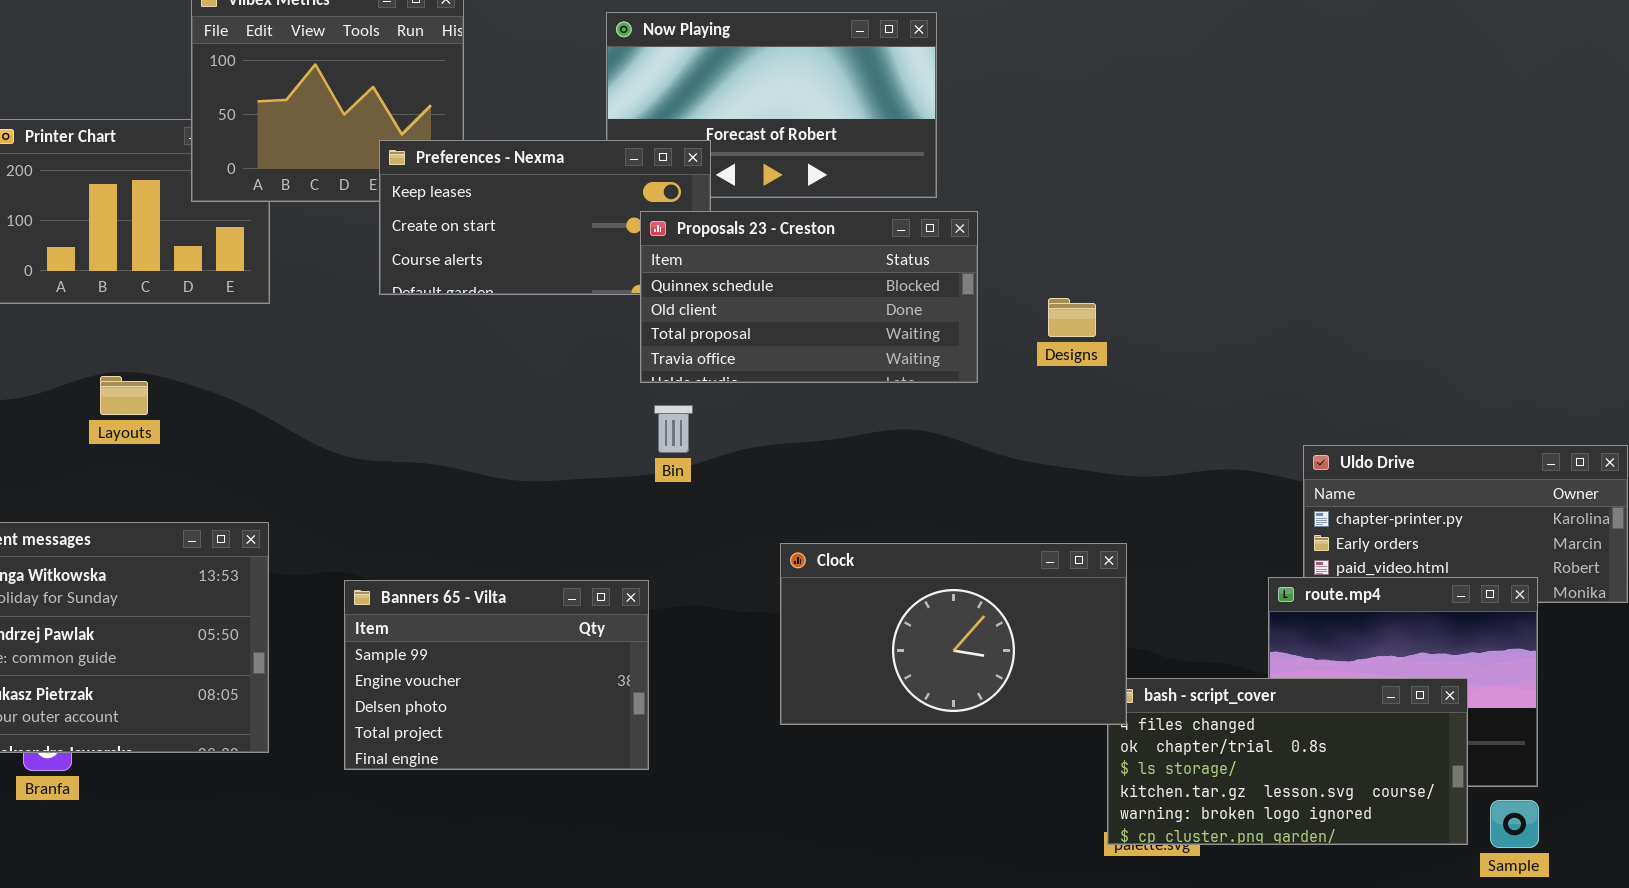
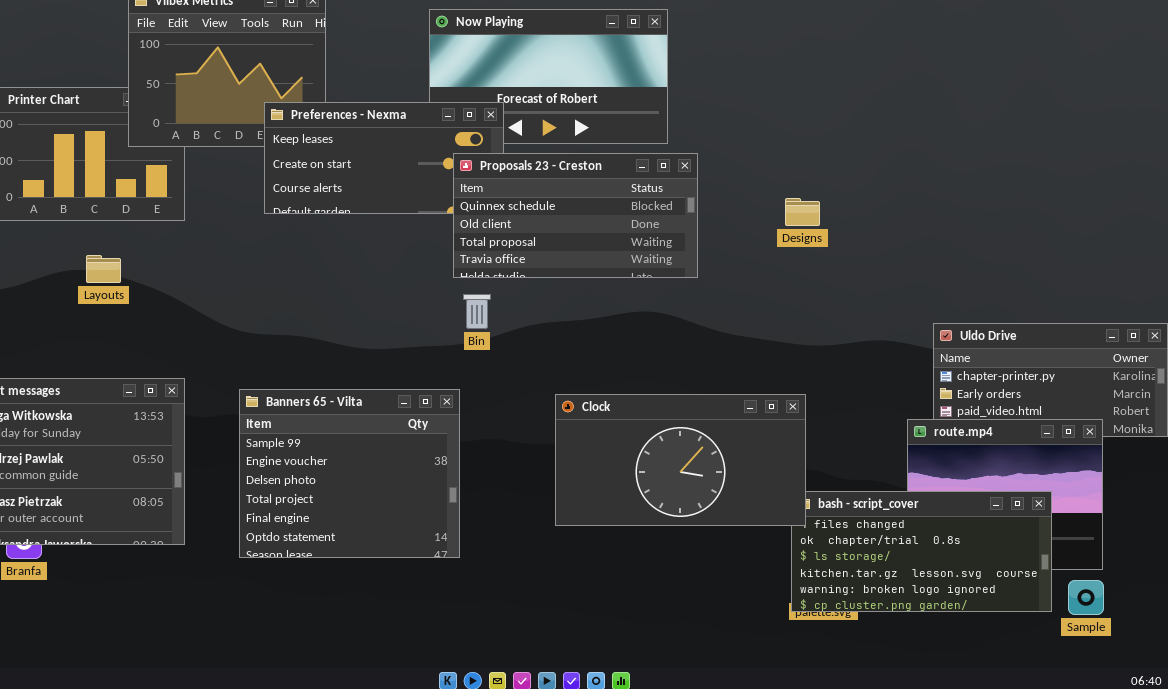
Designs: [1048,298,1096,337] -> [785,198,820,226], moved
Layouts: [100,376,148,415] -> [86,255,121,283], moved
Banners 65 - Vilta: [344,580,649,770] -> [239,389,460,558], resized

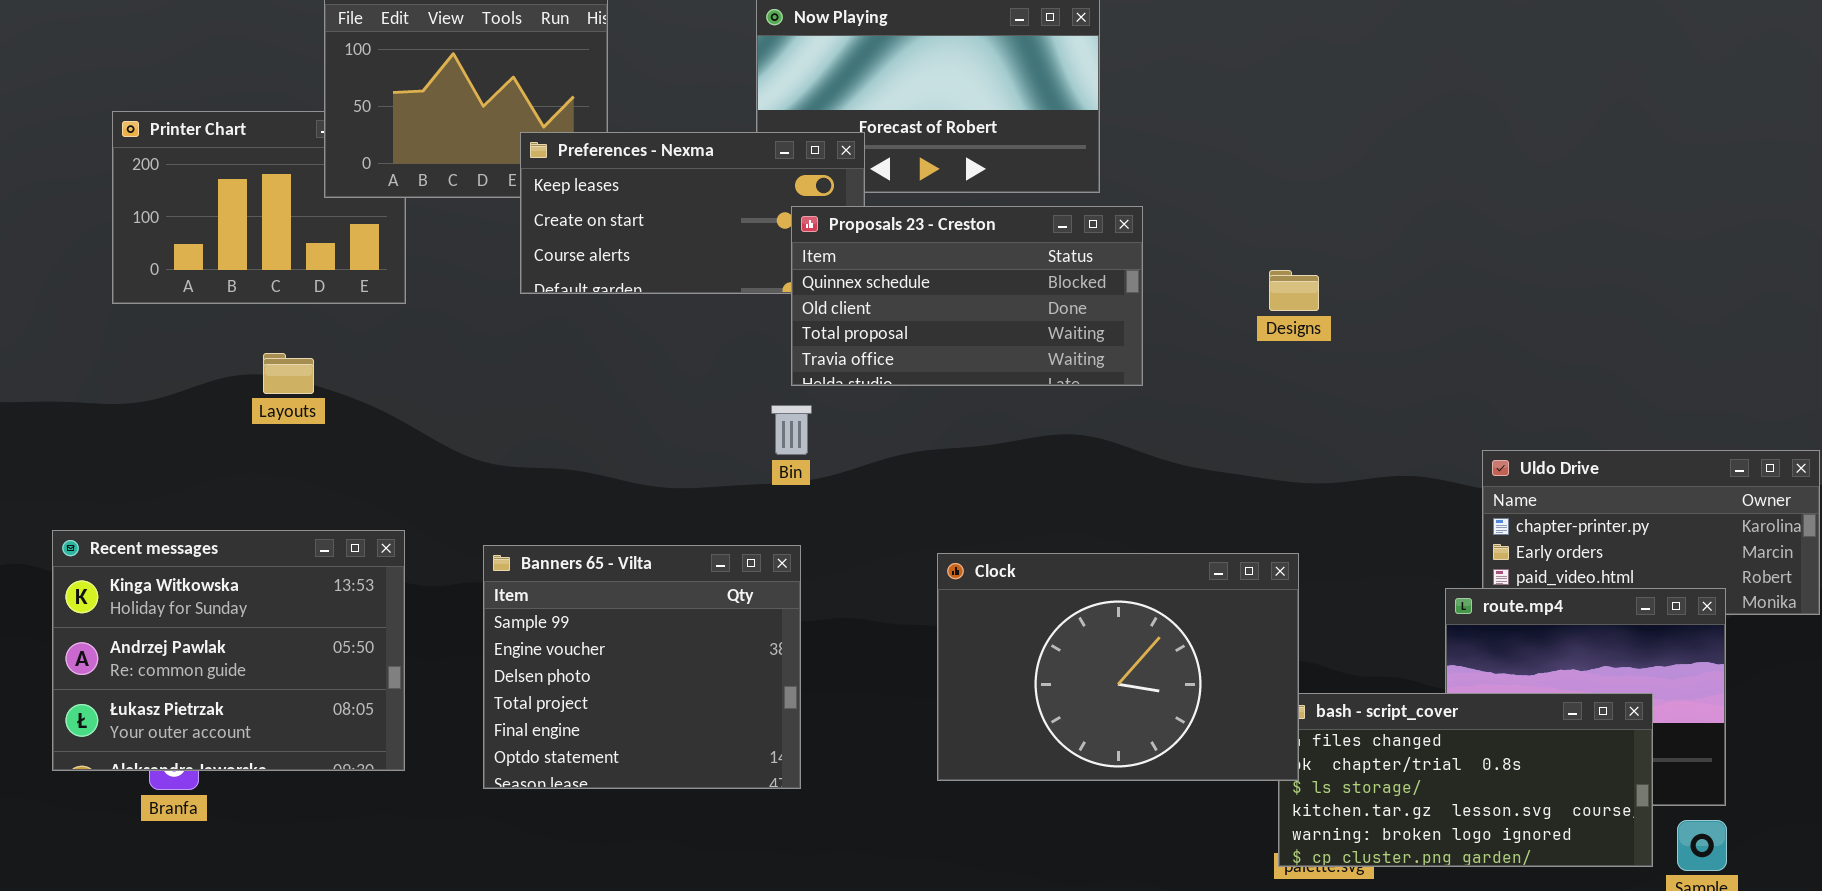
Bin: [463,294,491,329] -> [771,405,812,455], moved
Clock: [555,394,806,526] -> [937,553,1299,781], resized

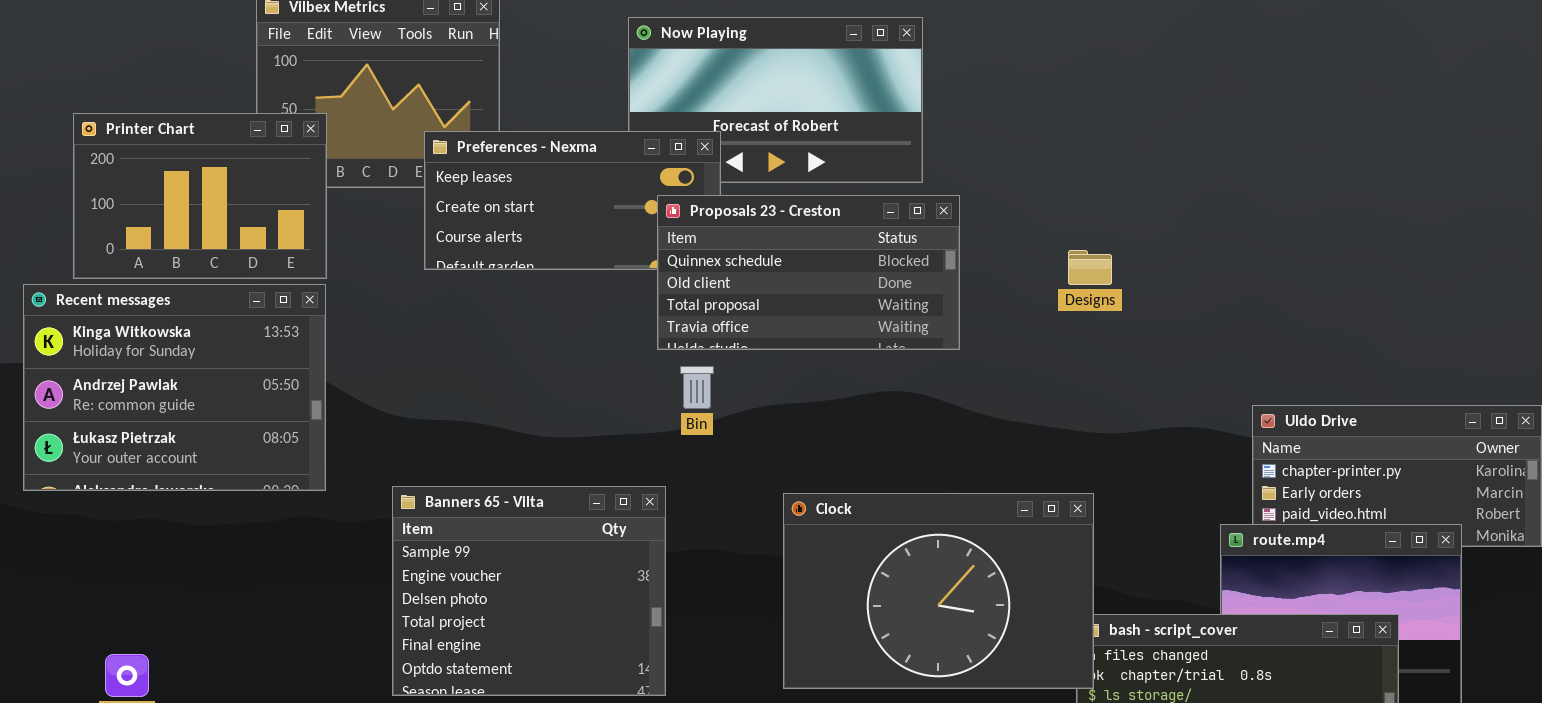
Printer Chart: [112,111,406,304] -> [73,113,327,279], raised
Bin: [771,405,812,455] -> [680,366,714,409], moved
Recent messages: [52,530,405,771] -> [23,284,326,491], moved

